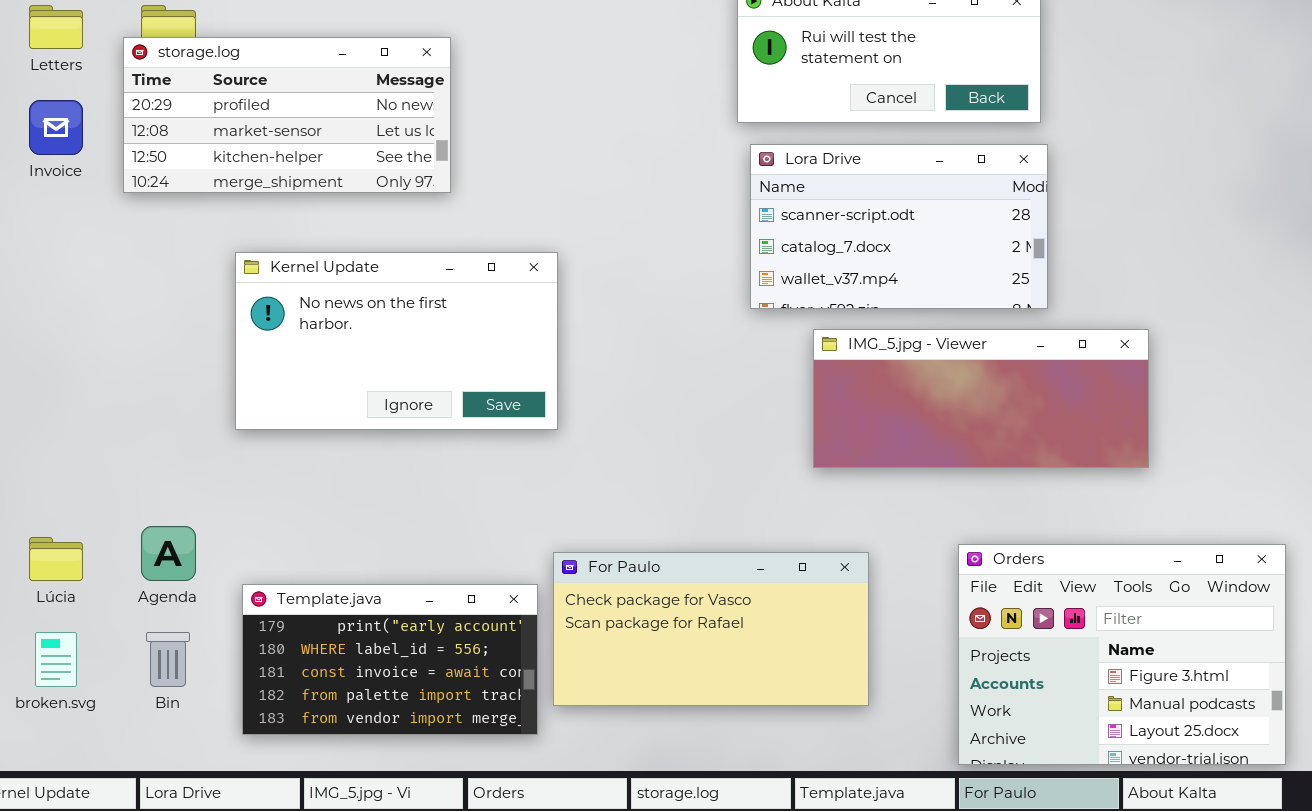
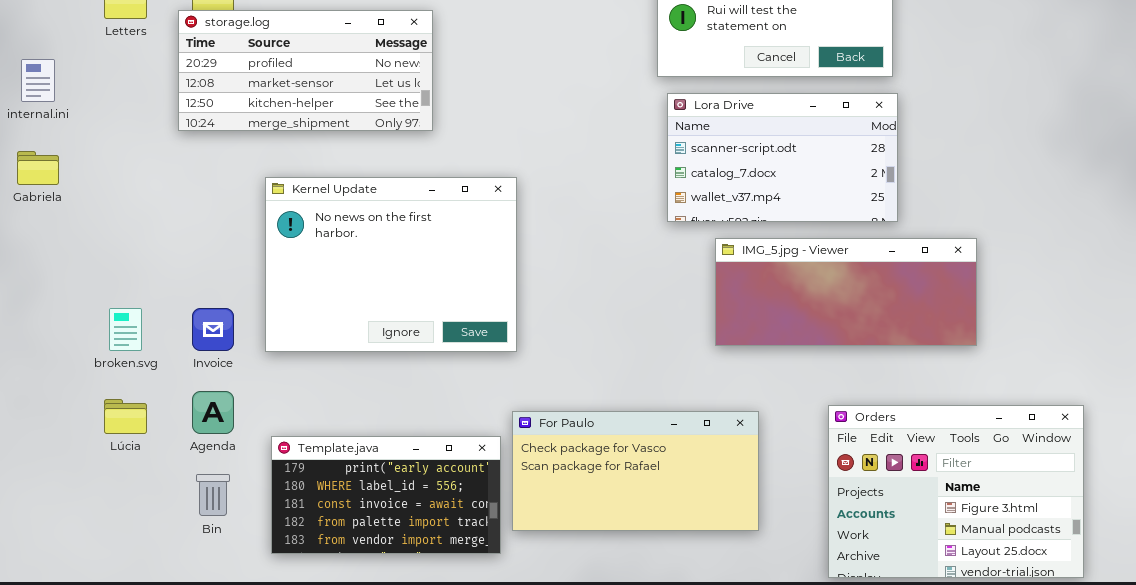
Invoice: [29,100,83,155] -> [192,308,234,351], moved
Kernel Update: [235,252,558,430] -> [265,177,517,352], resized
broken.svg: [35,632,77,687] -> [109,308,142,351], moved

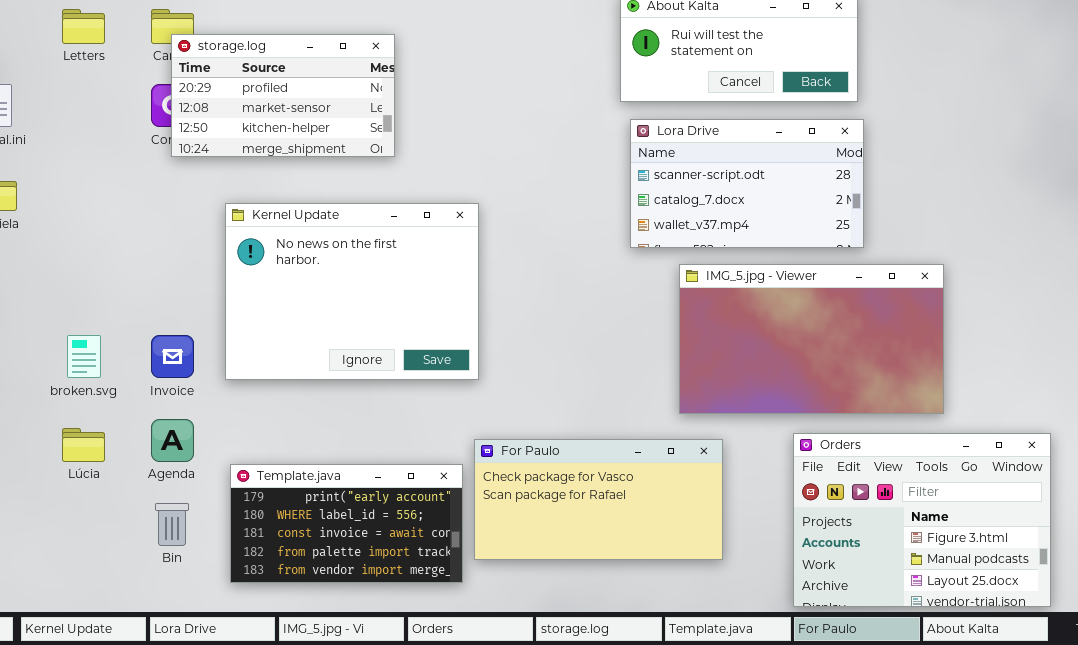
storage.log: [178,10,433,131] -> [171,34,395,157], resized
IMG_5.jpg - Viewer: [715,238,977,346] -> [679,264,944,414], resized

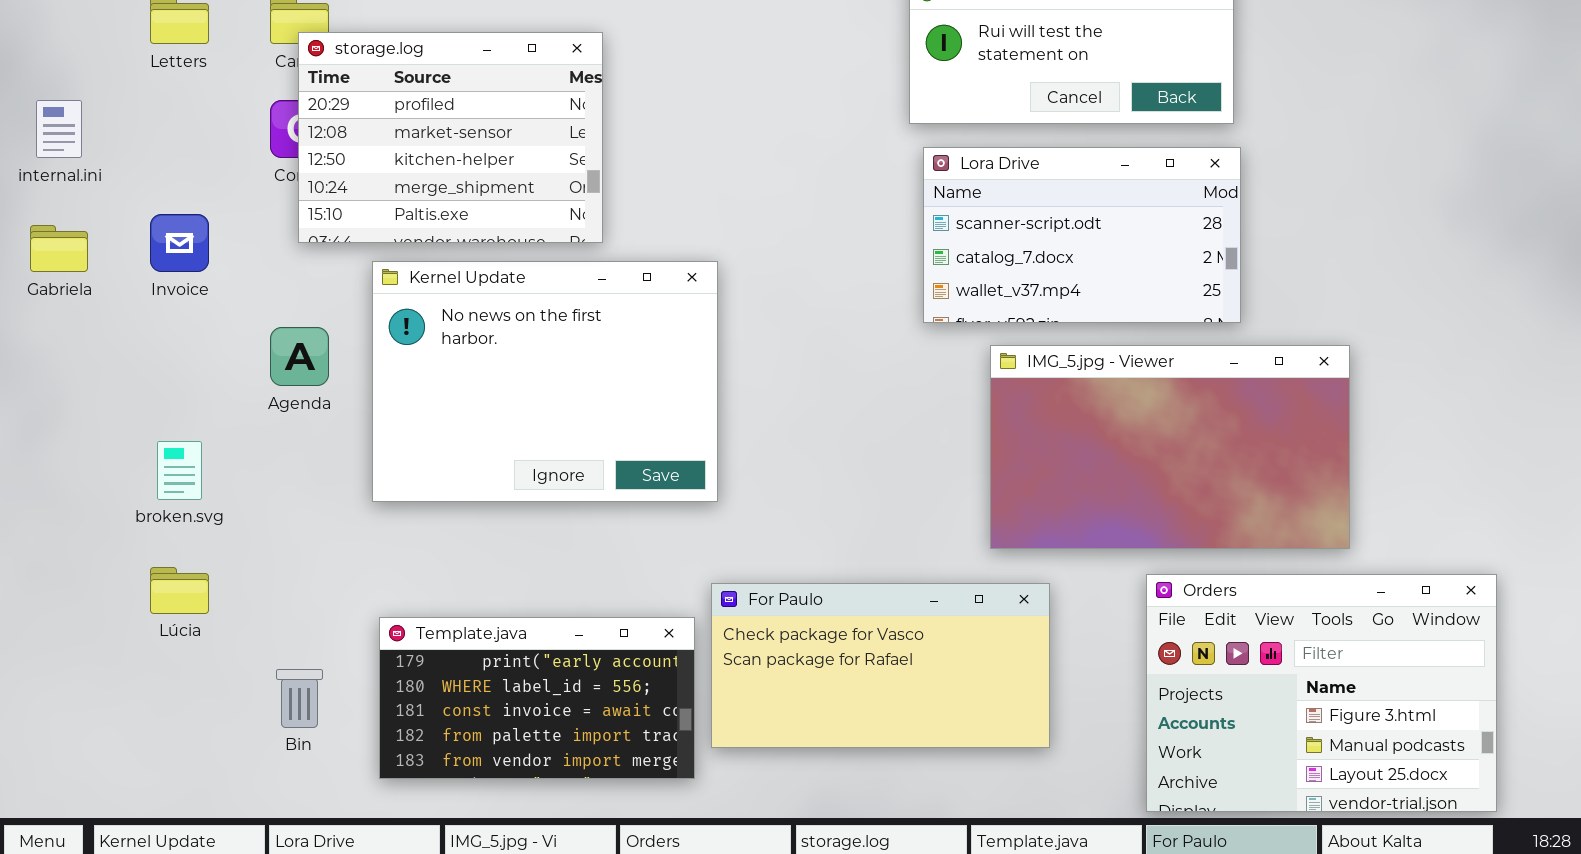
storage.log: [171,34,395,157] -> [298,32,603,243], resized
Invoice: [151,335,194,378] -> [150,214,209,272], moved
Agenda: [151,419,194,462] -> [270,327,329,386], moved

